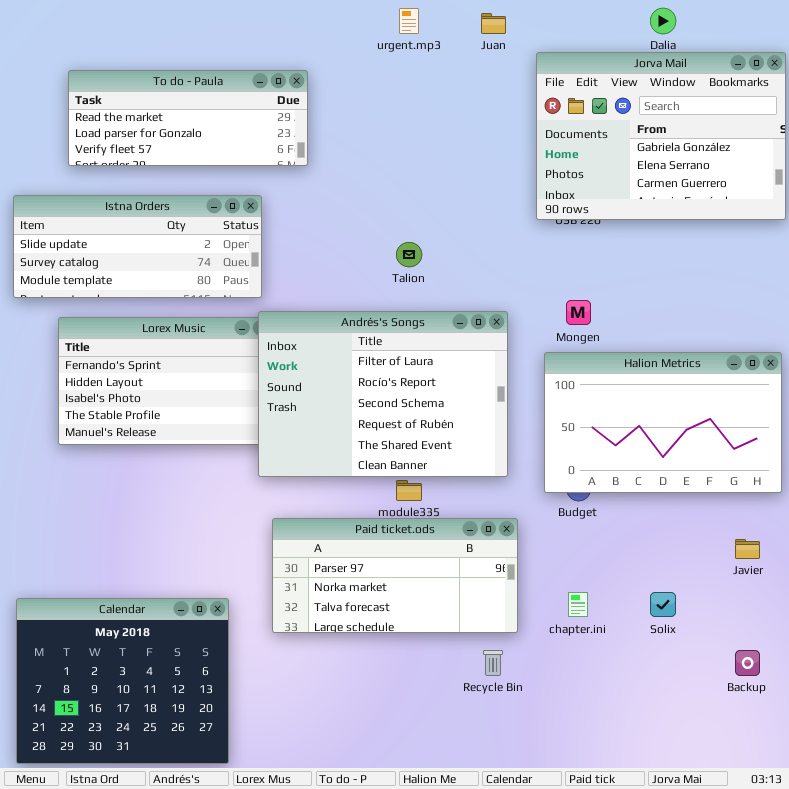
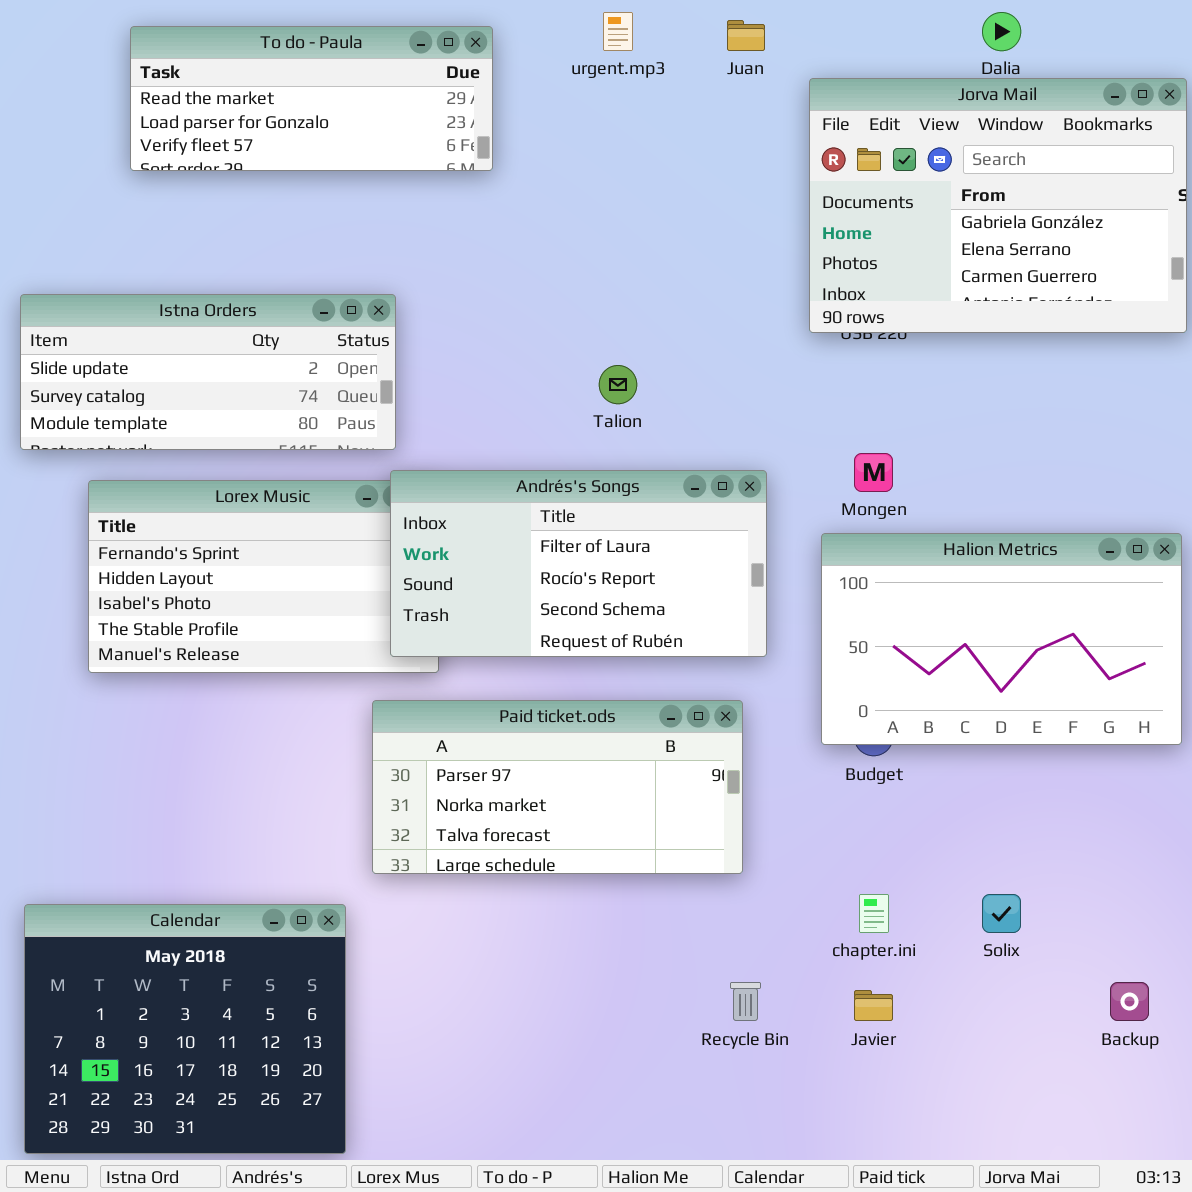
To do - Paula: [68,70,308,166] -> [130,26,493,171], moved
Andrés's Songs: [258,311,508,477] -> [390,470,767,657], resized
Paid ticket.ods: [272,518,518,633] -> [372,700,743,874], moved
Javier: [735,539,760,559] -> [854,990,893,1021], moved

